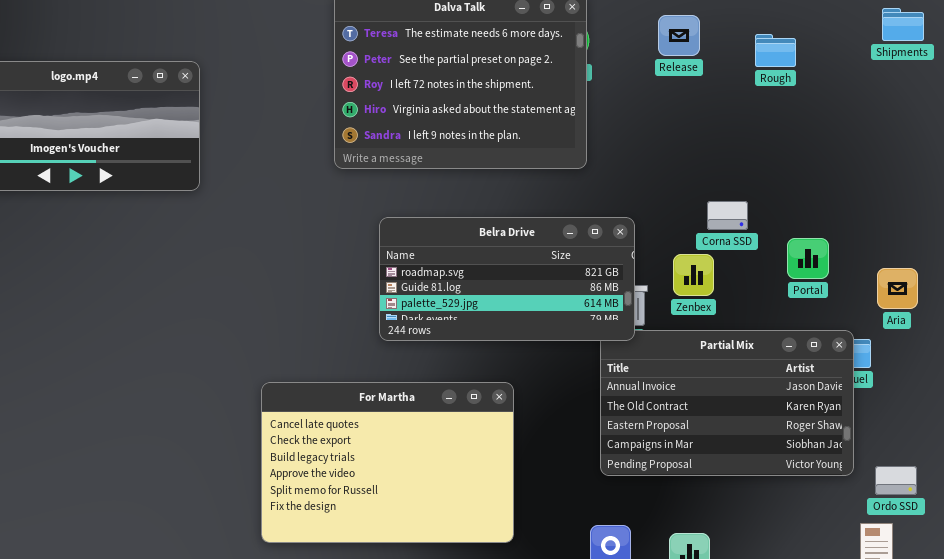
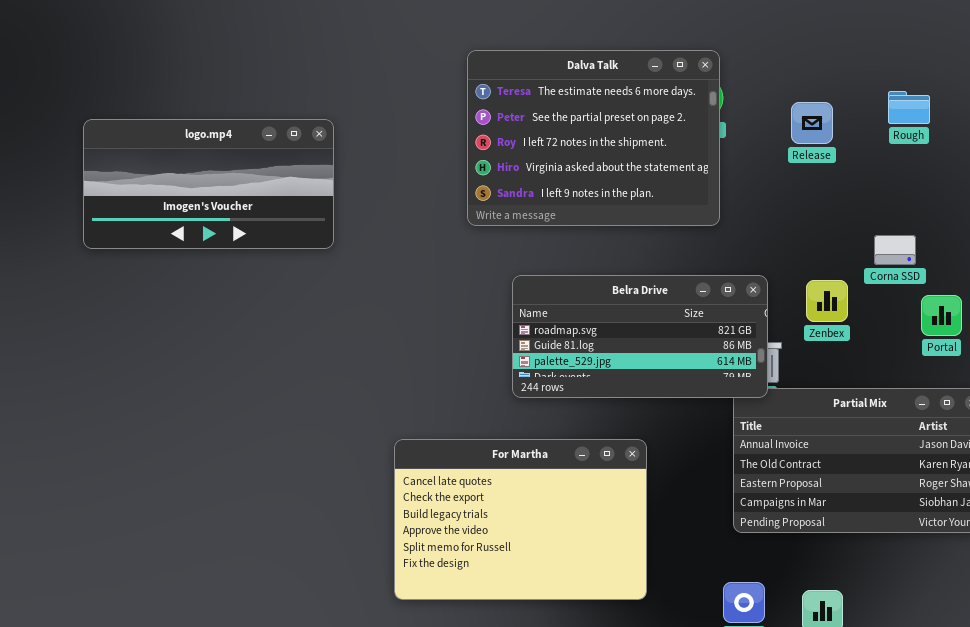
Release: [658,15,700,56] -> [791,102,833,144], moved
Corna SSD: [707,201,748,230] -> [874,235,916,265], moved
Zenbex: [673,254,714,296] -> [806,280,848,322], moved

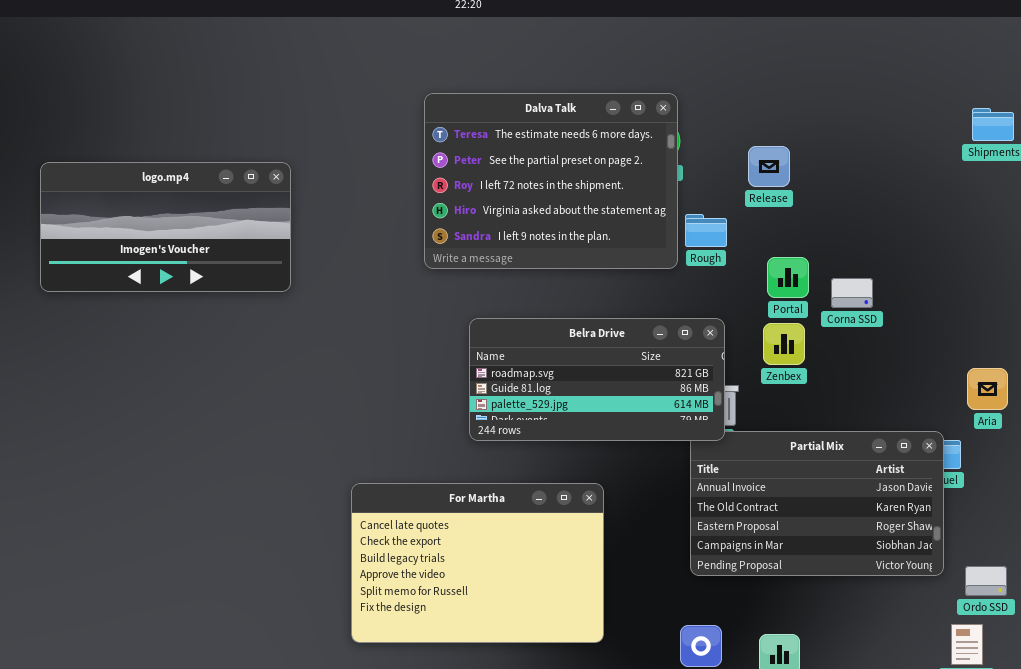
Rough: [888,91,930,124] -> [685,214,727,247], moved
Portal: [921,295,962,336] -> [767,257,809,298], moved

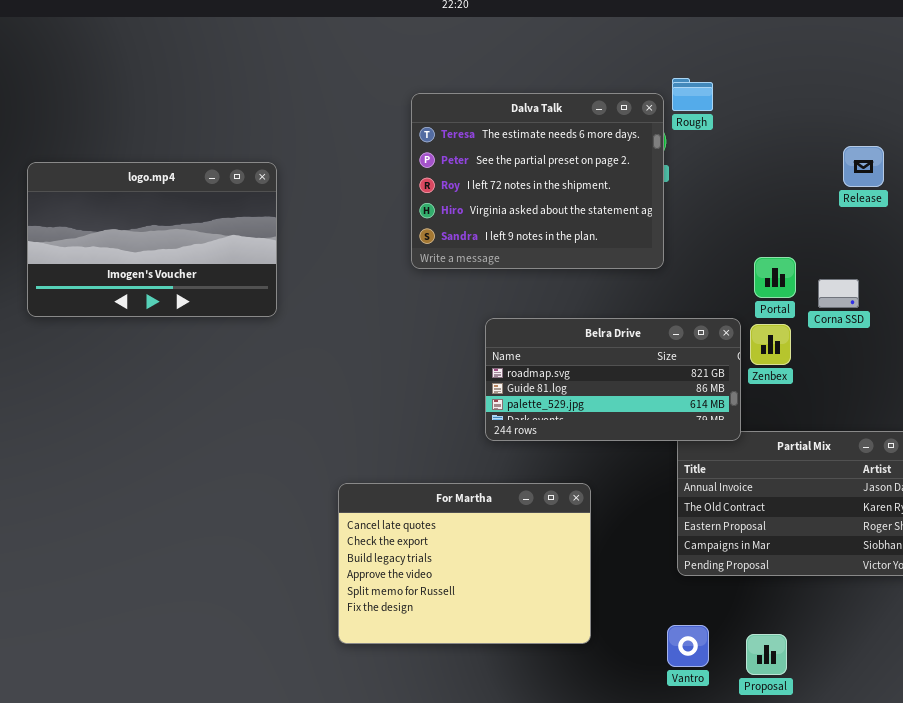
Release: [748,146,790,187] -> [843,146,884,187], moved
logo.mp4: [40,162,291,292] -> [27,162,277,317], resized
Rough: [685,214,727,247] -> [672,78,713,111], moved
Belra Drive: [469,318,725,441] -> [485,318,741,441], moved

